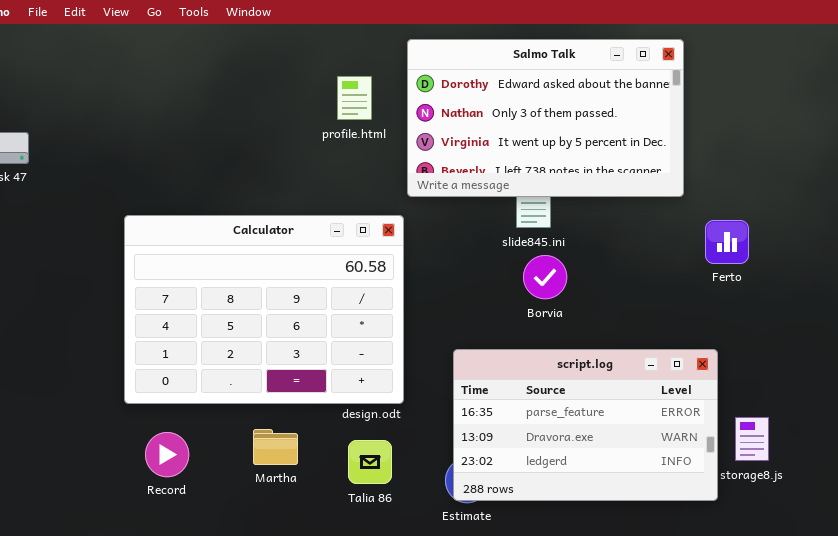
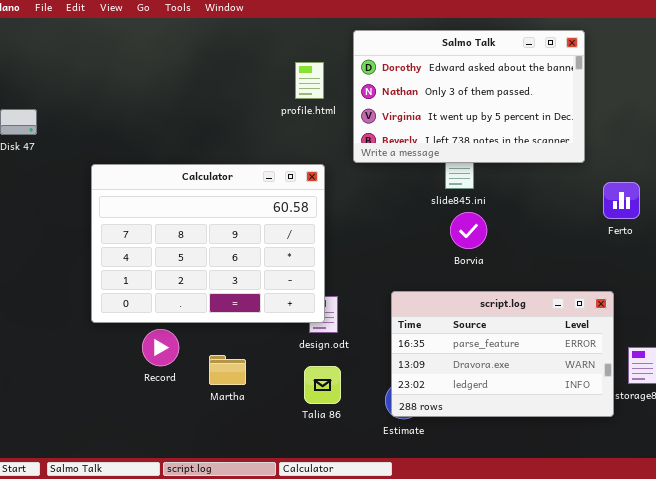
Calculator: [124,215,404,404] -> [91,164,325,323], moved
Martha: [253,429,298,465] -> [209,355,246,385], moved
Record: [145,432,189,477] -> [142,329,179,366], moved

